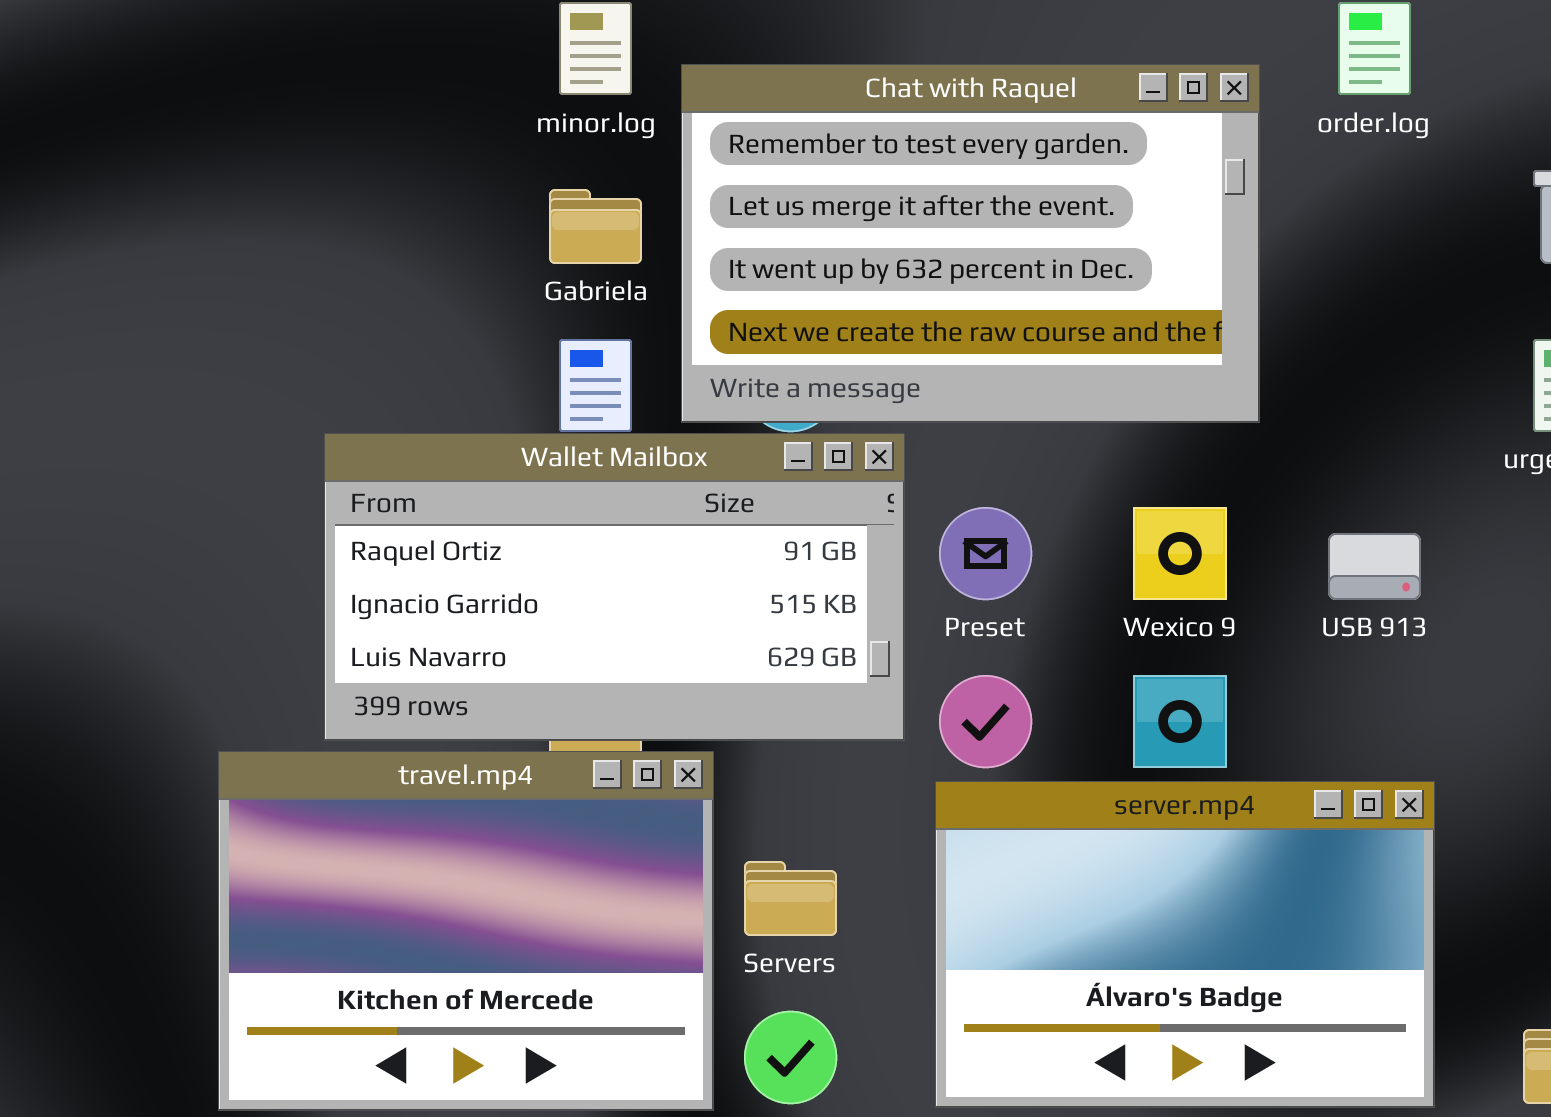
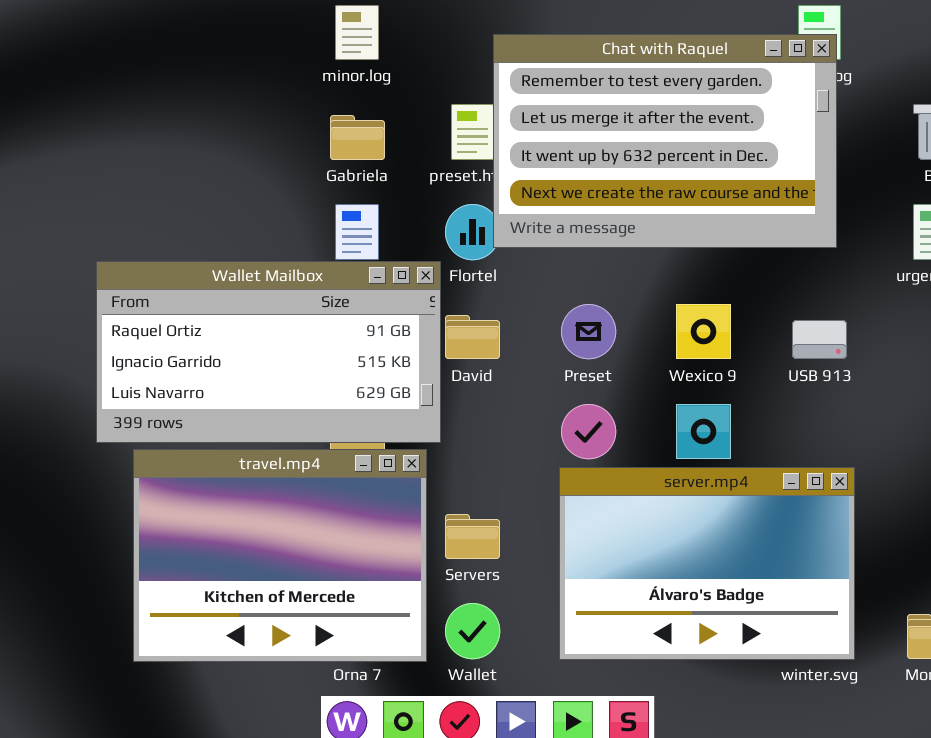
Chat with Raquel: [681,64,1260,423] -> [493,34,837,248], moved
Wallet Mailbox: [324,433,905,741] -> [96,261,441,443], moved

